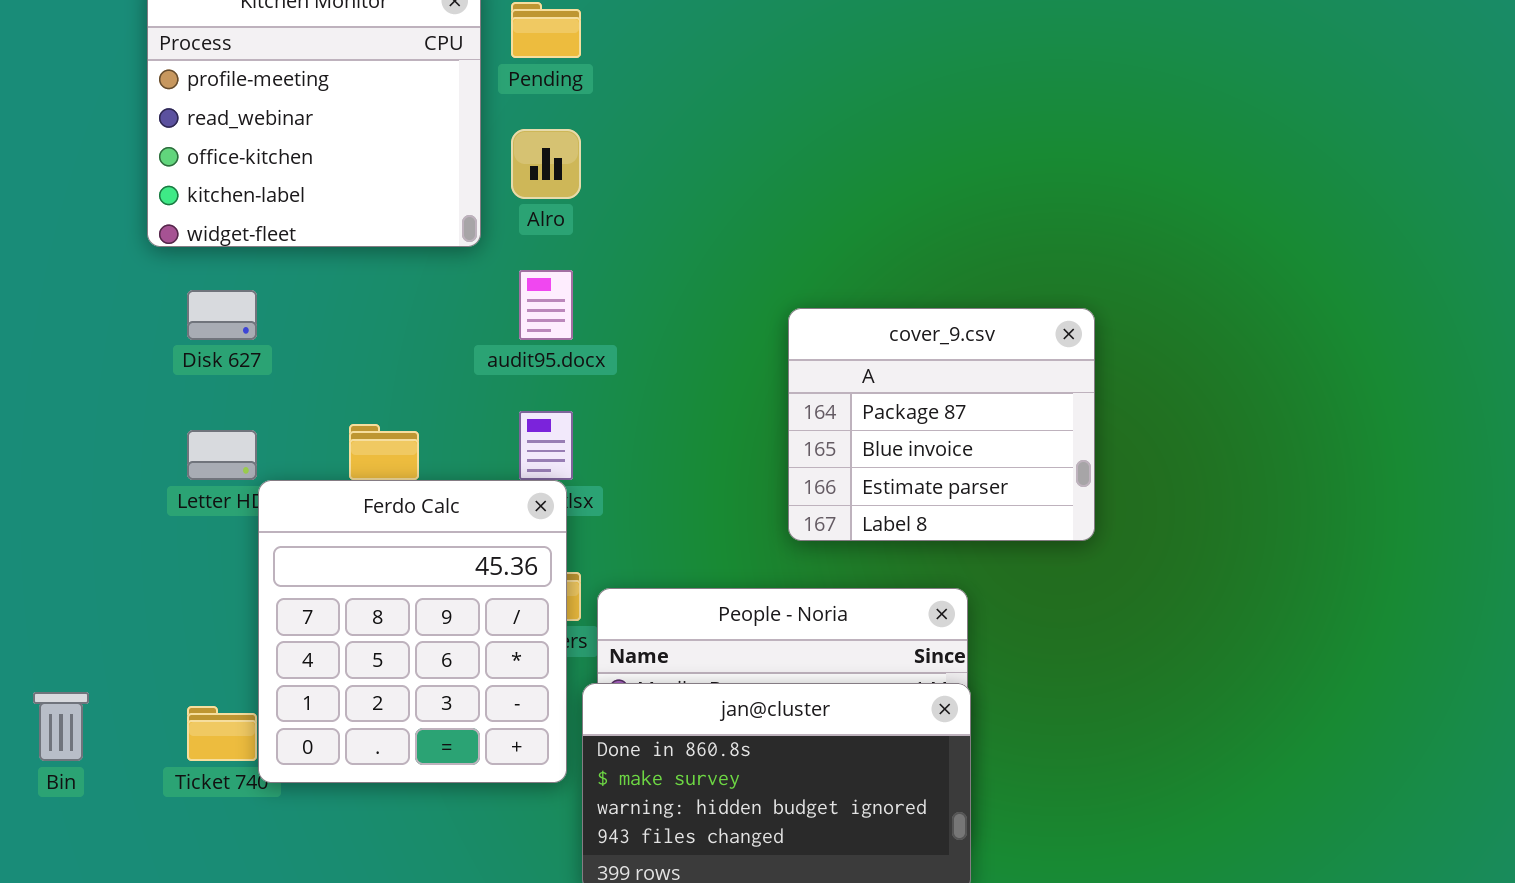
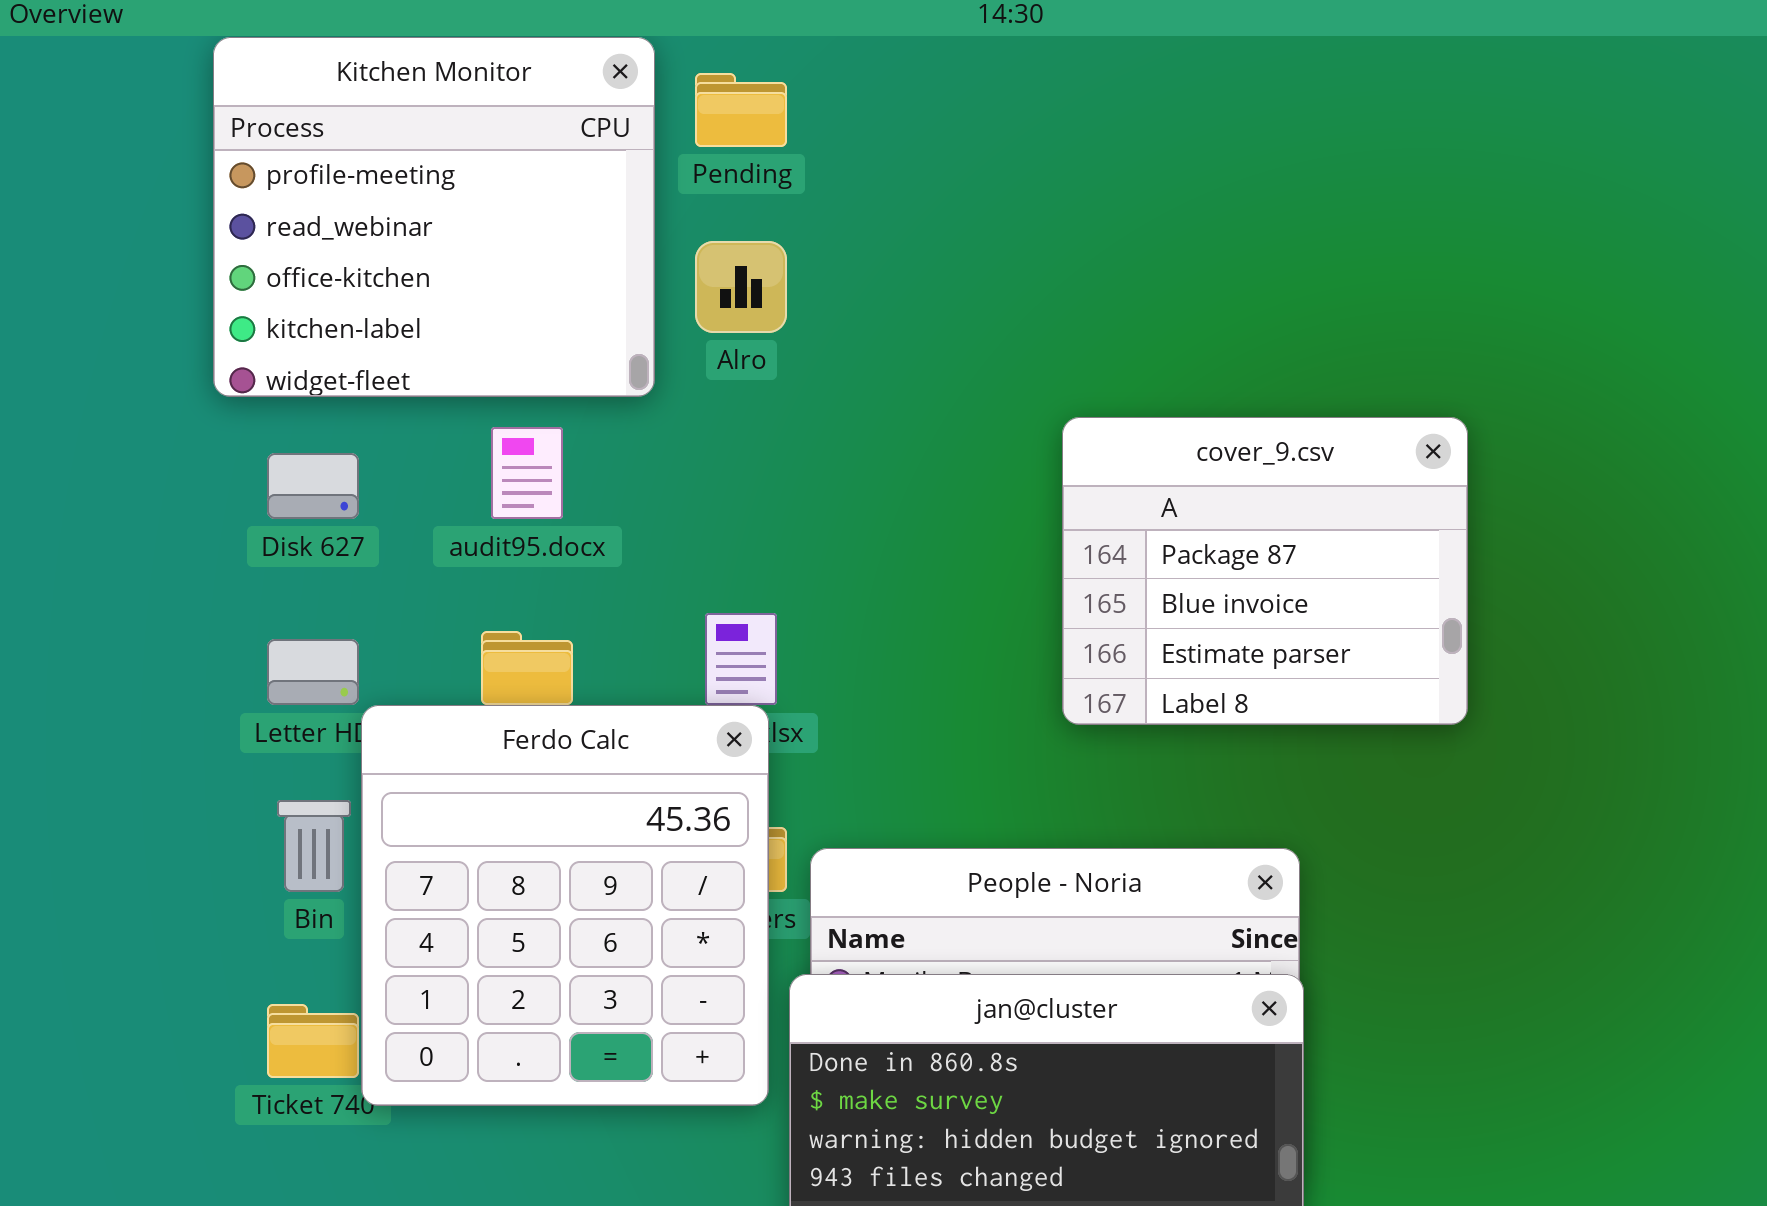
audit95.docx: [519,270,573,340] -> [491,427,563,519], moved
cover_9.csv: [788,308,1095,541] -> [1062,417,1468,725], moved
Bin: [33,692,89,761] -> [277,800,351,892], moved

